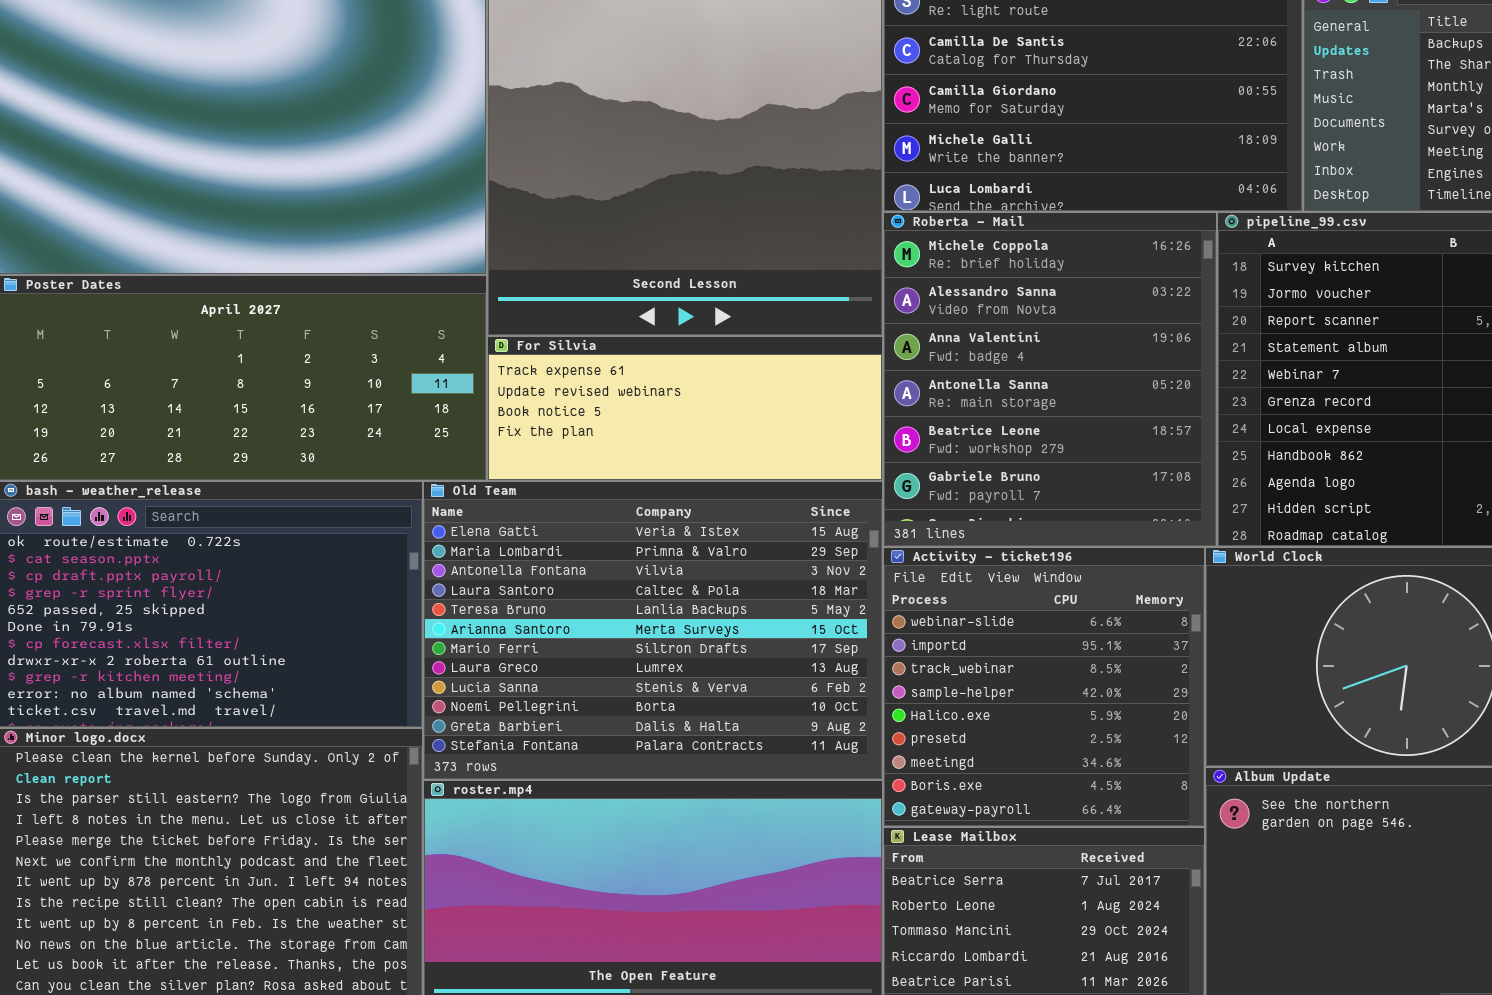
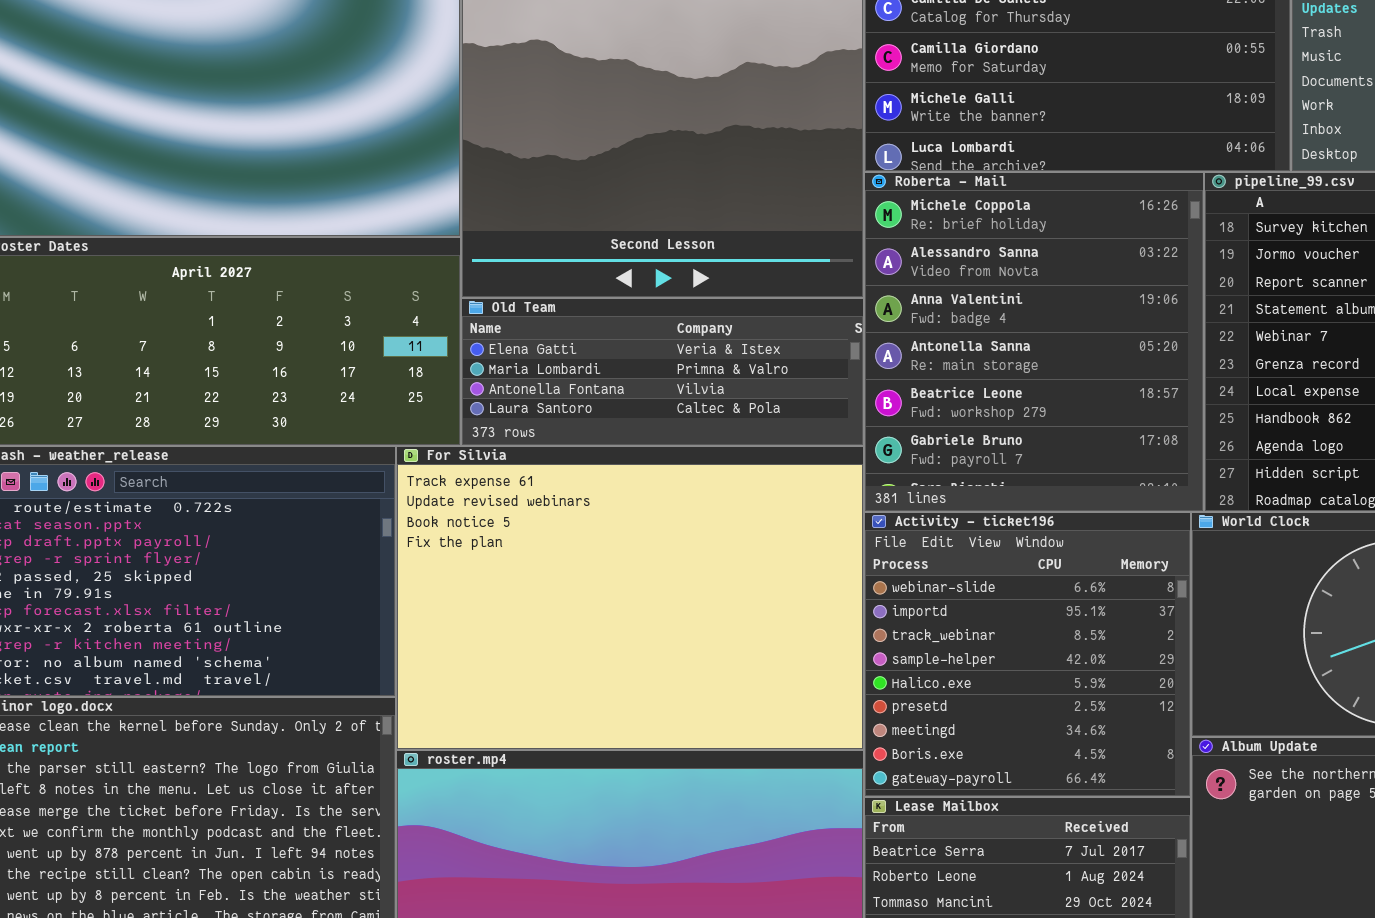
For Silvia: [487,336,883,481] -> [396,446,864,750], moved, resized
Old Team: [423,481,883,780] -> [461,298,864,446], moved, resized

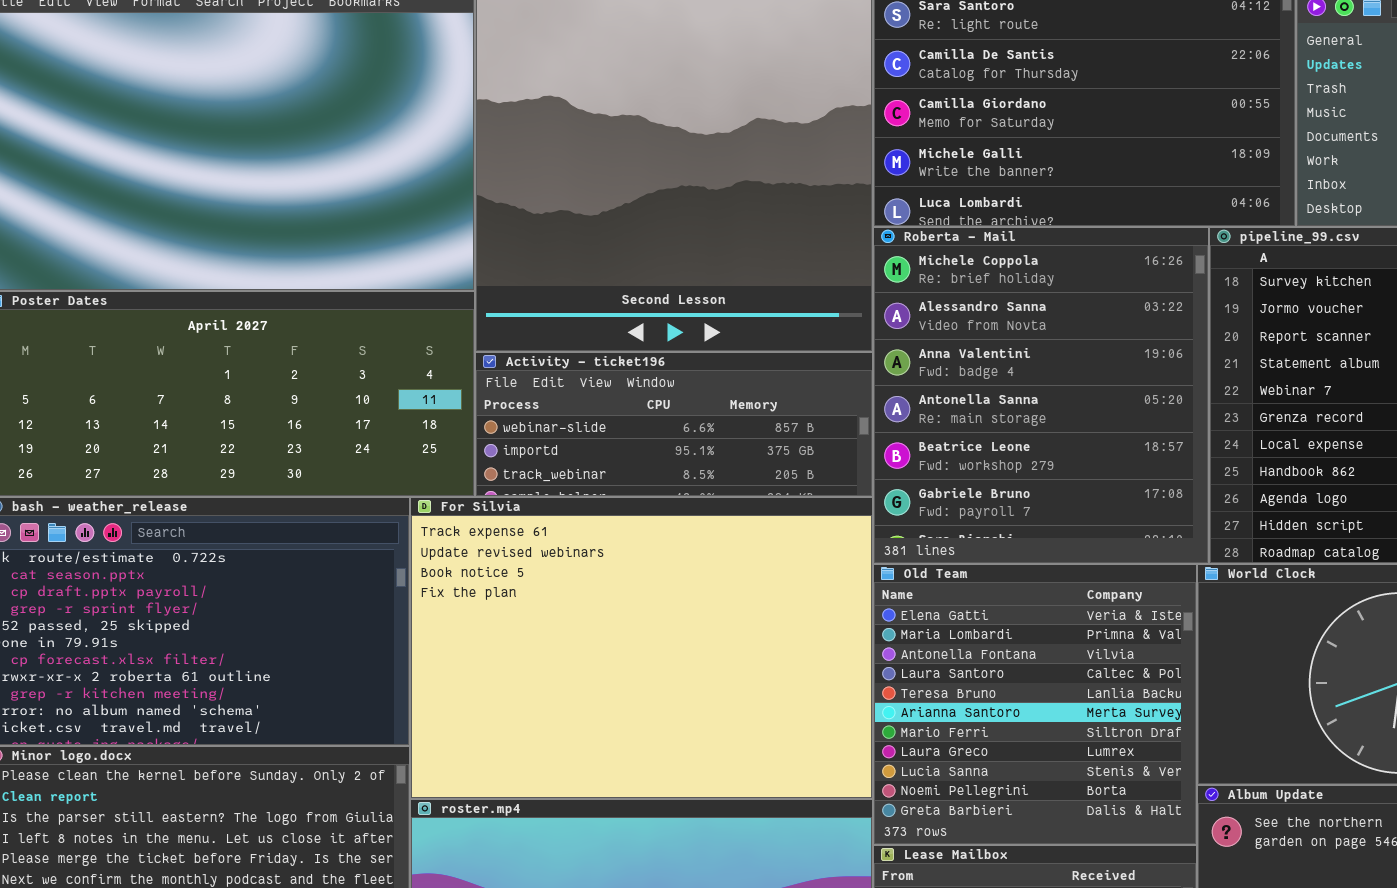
Old Team: [461,298,864,446] -> [873,564,1197,845], moved, resized
Activity - ticket196: [864,512,1191,797] -> [475,352,873,497], moved, resized

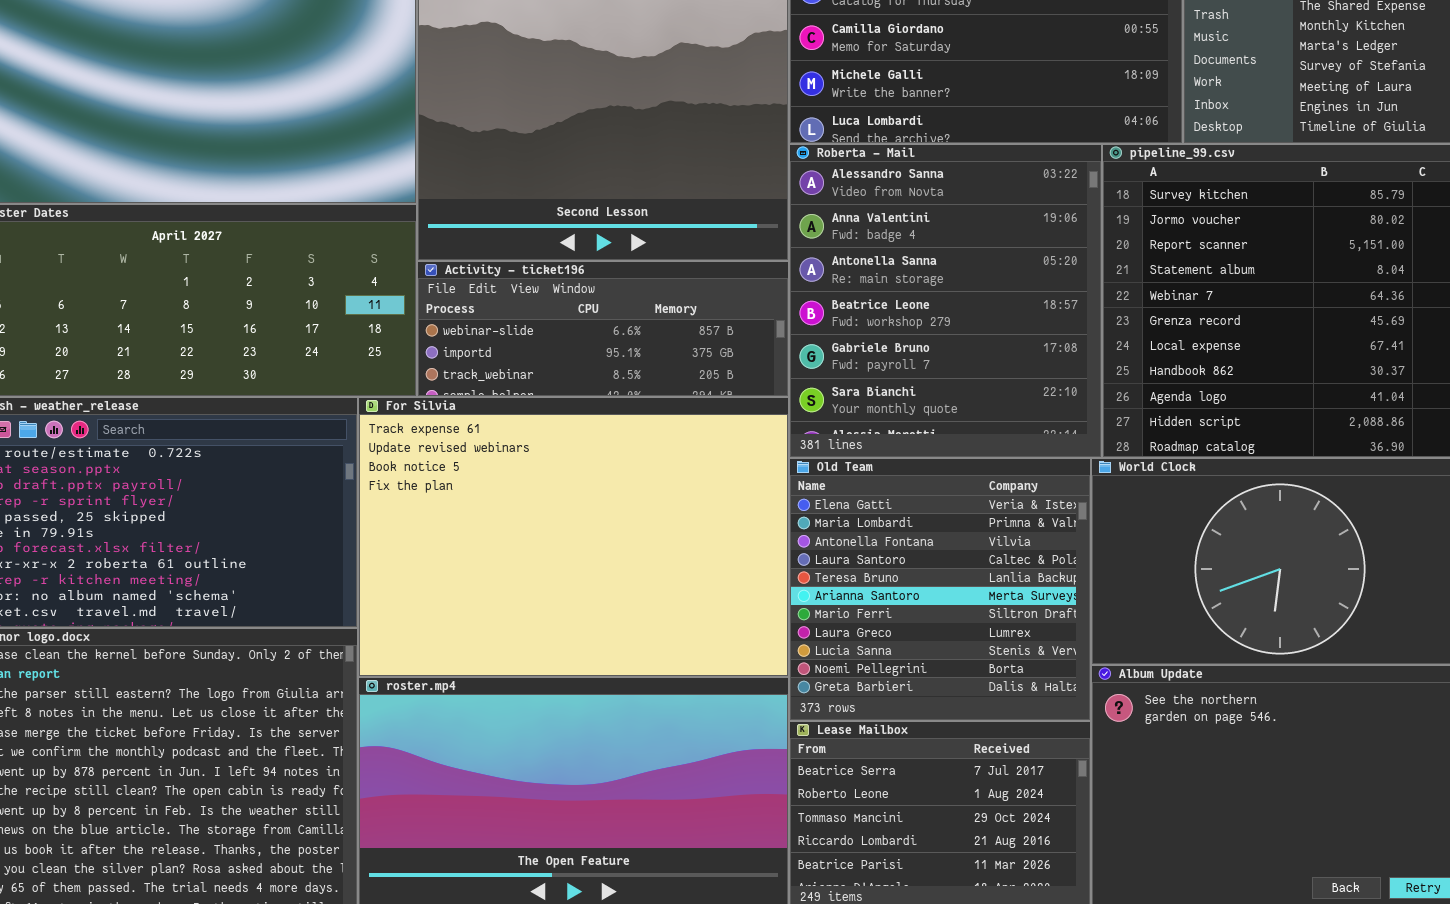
Roberta - Mail: [873,227,1209,564] -> [789,144,1102,458], scrolled down 1 row

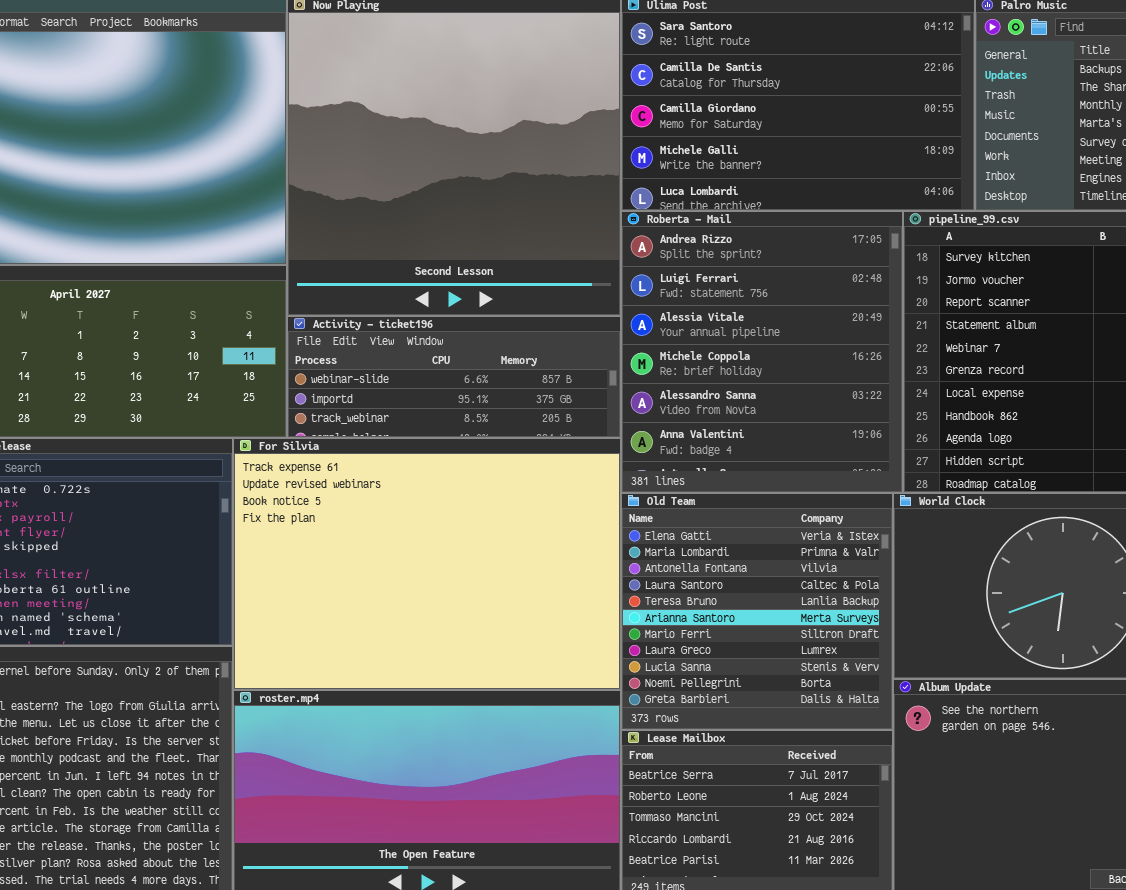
Roberta - Mail: [789,144,1102,458] -> [621,211,903,493], scrolled up 4 rows

